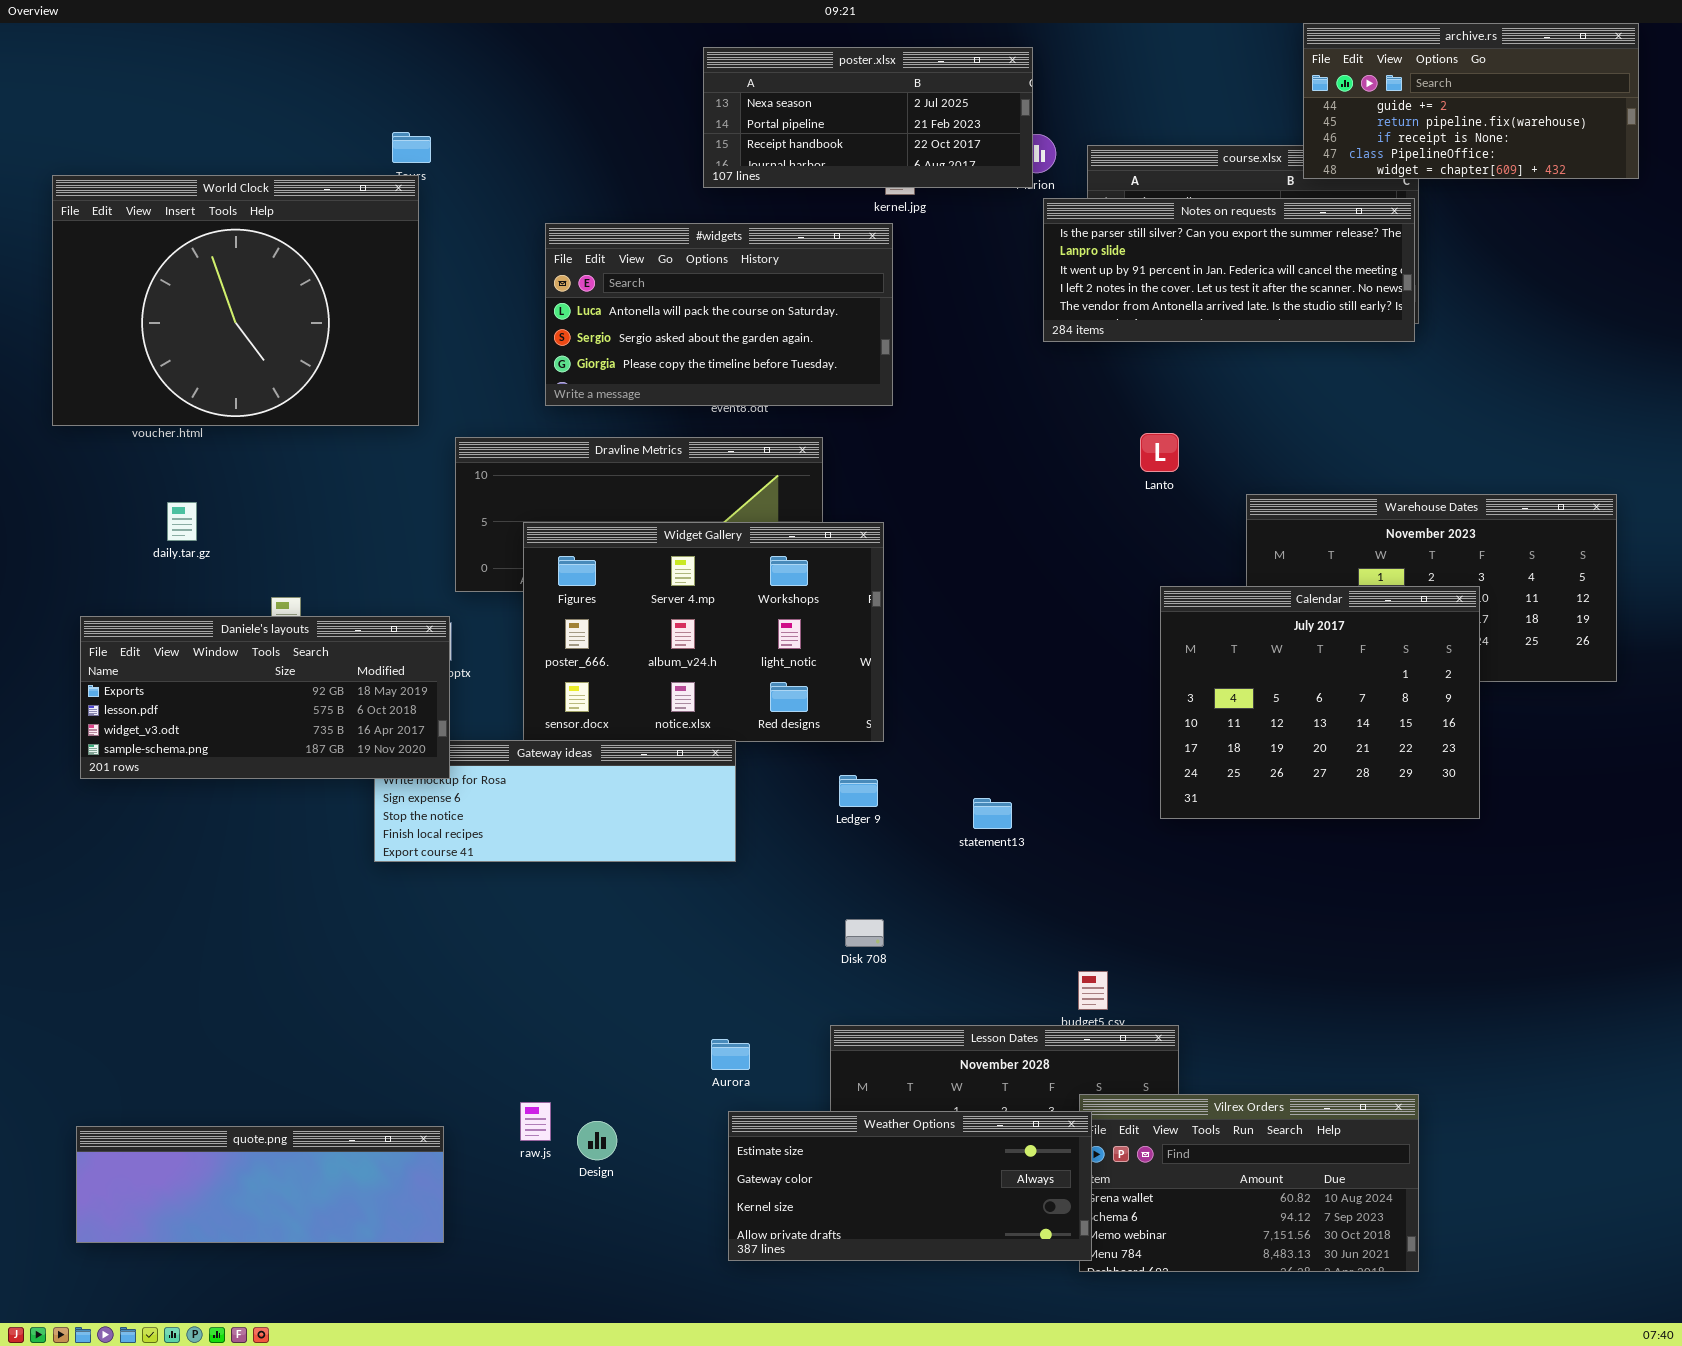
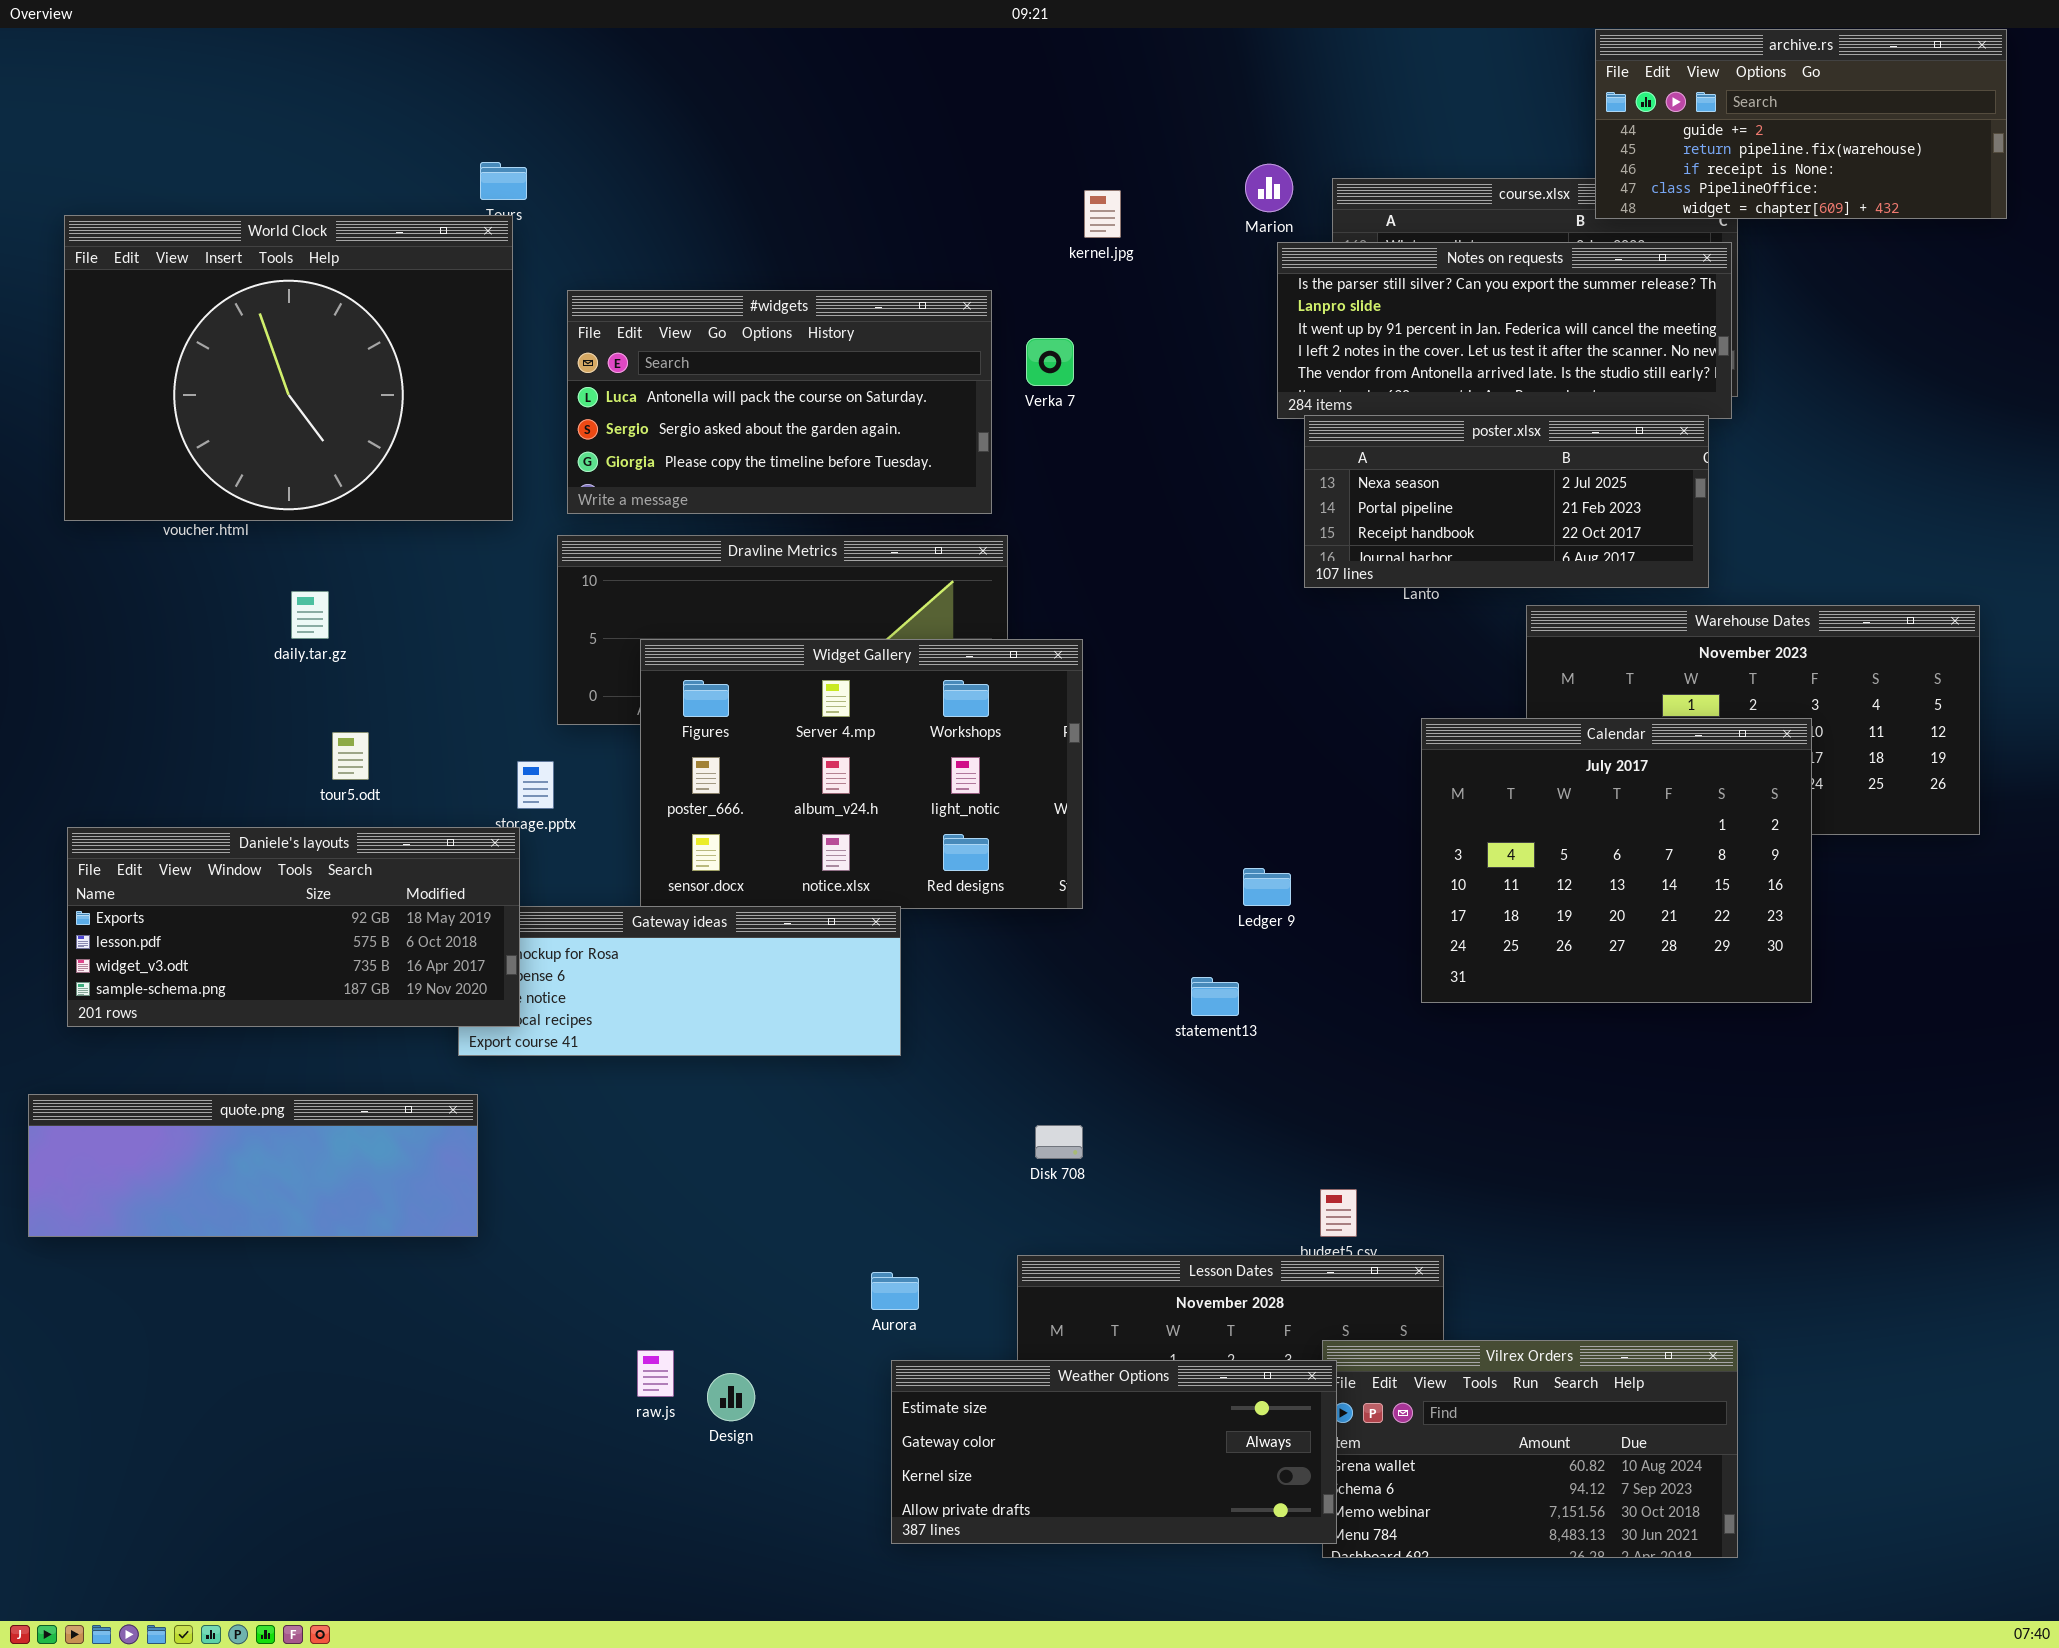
poster.xlsx: [703,47,1033,188] -> [1304,415,1709,588], moved
#widgets: [545,223,893,406] -> [567,290,992,514], moved
daily.tar.gz: [167,502,197,541] -> [291,591,329,639], moved
Daniele's layouts: [80,616,450,779] -> [67,827,520,1027], moved
Ledger 9: [839,775,878,807] -> [1243,868,1291,906], moved
quote.png: [76,1126,444,1243] -> [28,1094,478,1237], moved

